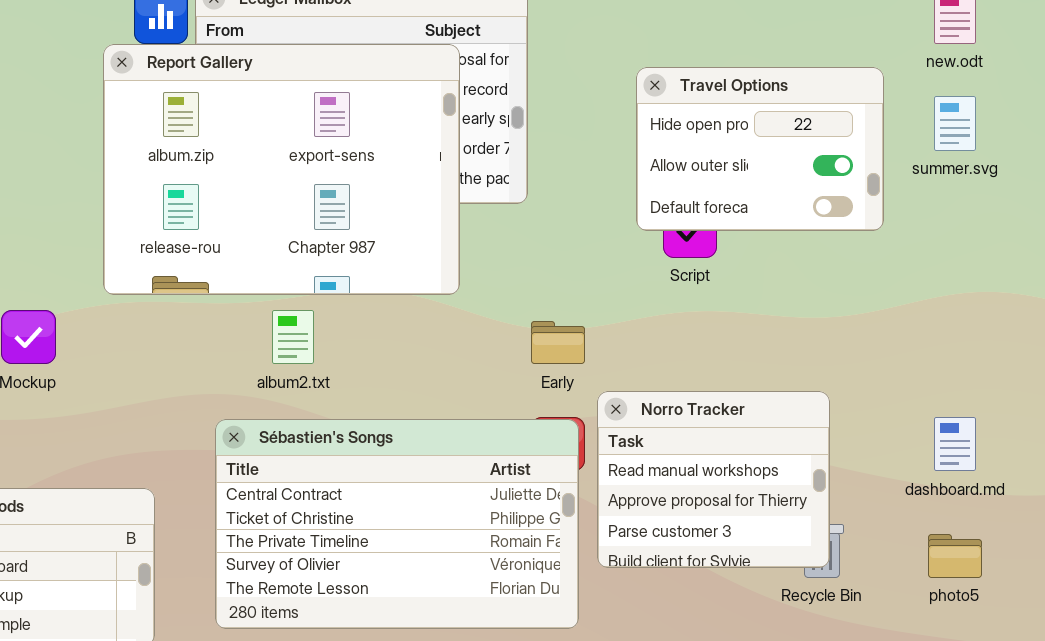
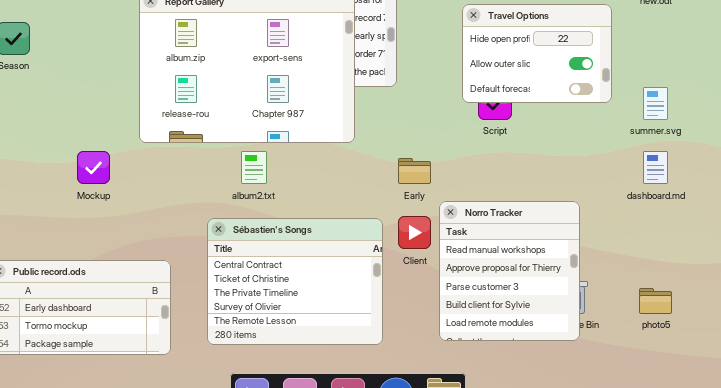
summer.svg: [934,96,976,151] -> [643,87,668,120], moved
Norro Tracker: [597,391,830,568] -> [439,201,580,341], resized
dashboard.md: [934,417,976,471] -> [643,151,668,184], moved
Sébastien's Songs: [215,419,579,629] -> [207,218,383,345], resized

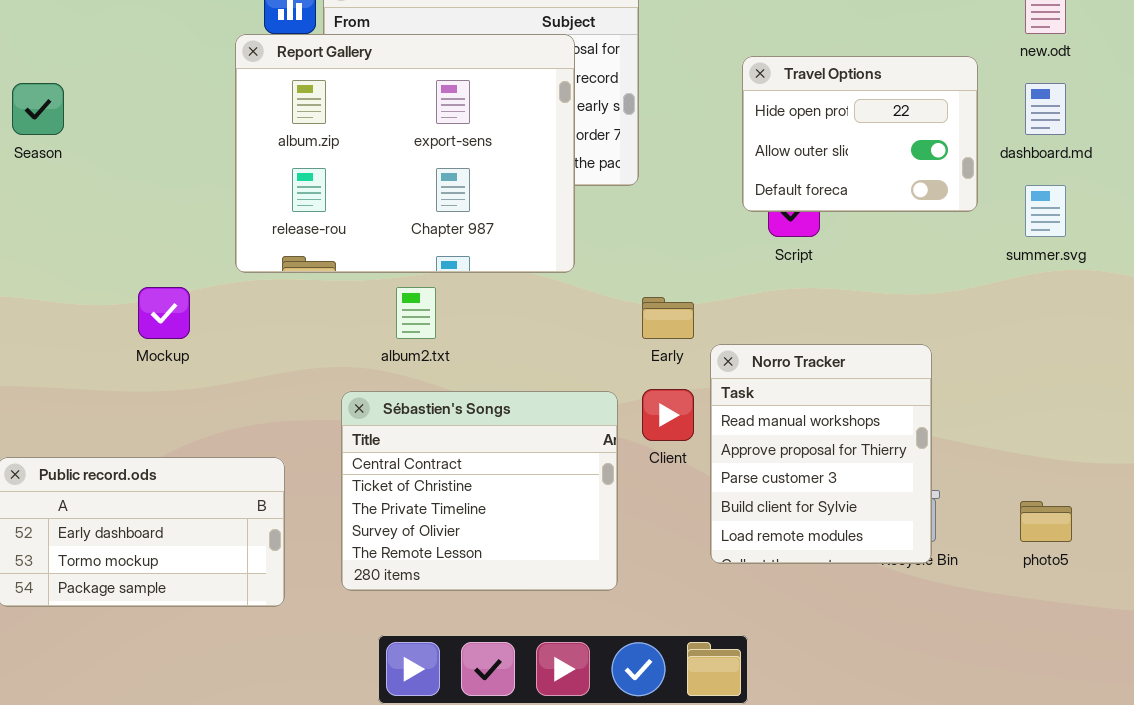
dashboard.md: [643,151,668,184] -> [1025,83,1066,135], moved
Norro Tracker: [439,201,580,341] -> [710,344,932,564], moved

